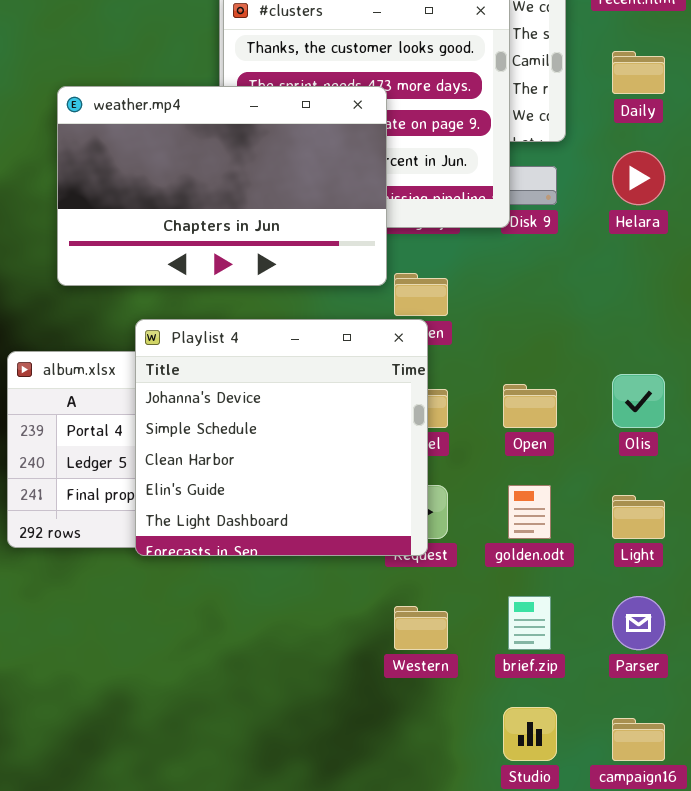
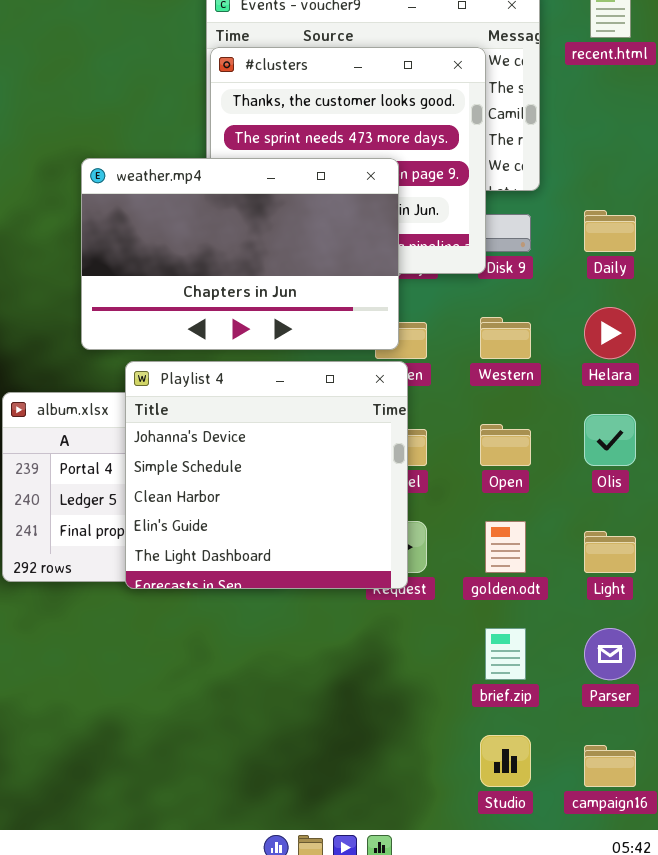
Daily: [612,51,665,94] -> [584,210,636,252], moved
weather.mp4: [57,86,387,286] -> [81,158,399,350], moved
Helara: [612,151,665,205] -> [584,307,636,359], moved
Western: [394,606,448,650] -> [480,317,531,359], moved

